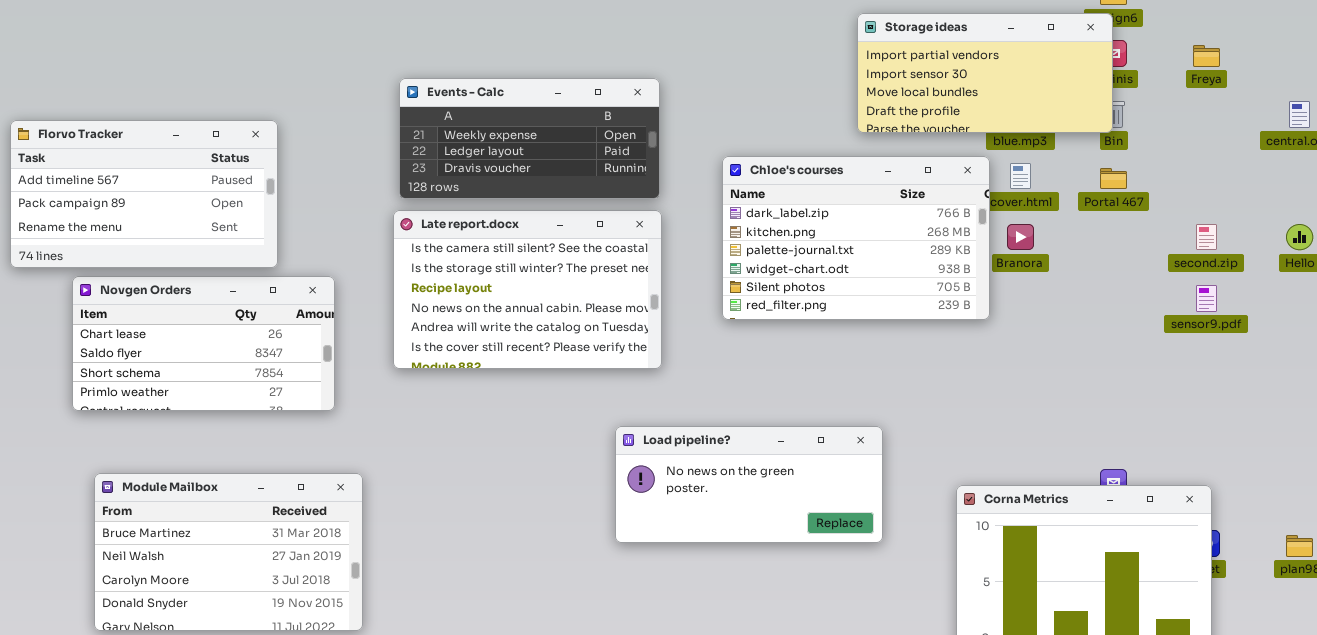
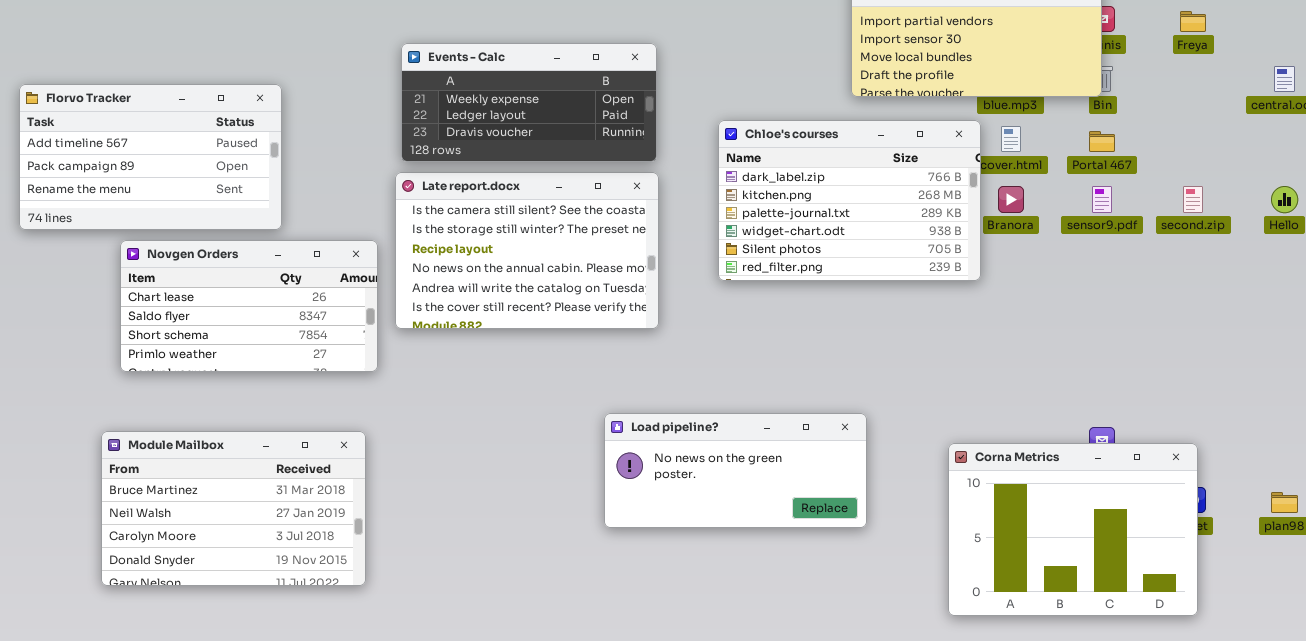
Novgen Orders: [72,276,335,411] -> [120,240,378,372], moved
sensor9.pdf: [1196,285,1217,312] -> [1092,186,1112,213], moved
Load pipeline?: [615,426,883,543] -> [604,413,867,528], moved

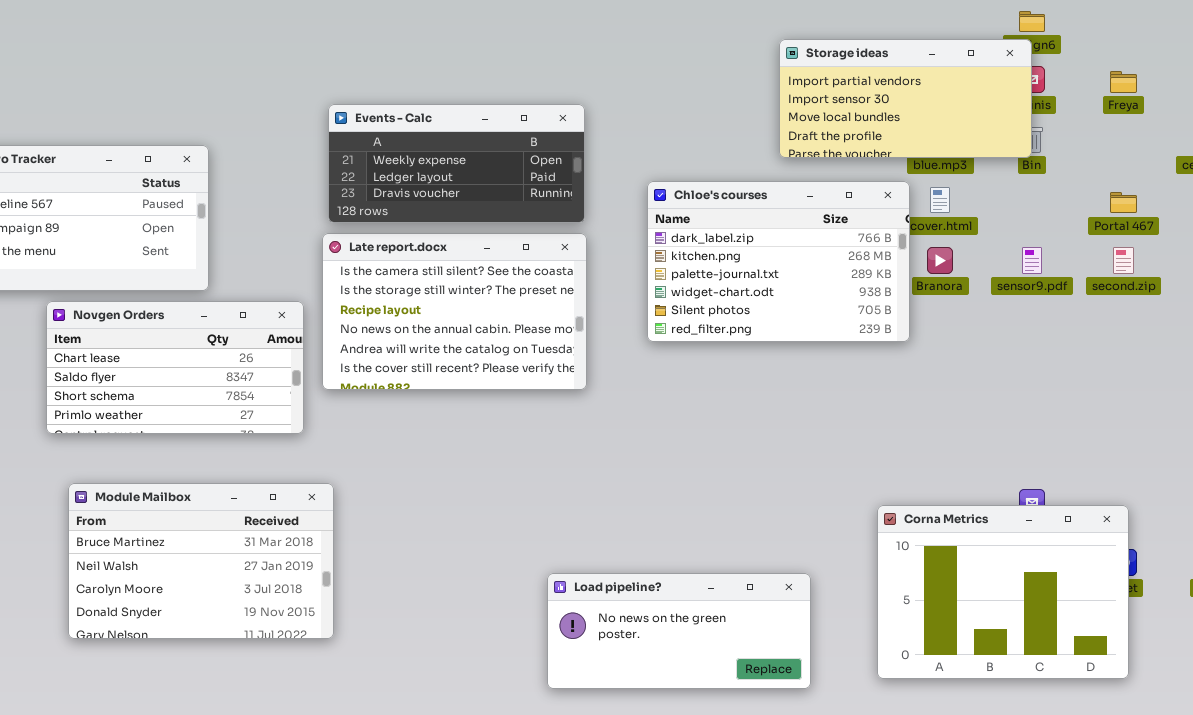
Portal 467: [1089,131,1115,152] -> [1110,192,1137,213], moved
Load pipeline?: [604,413,867,528] -> [547,573,811,689], moved
Module Mailbox: [101,431,366,586] -> [68,483,334,639], moved

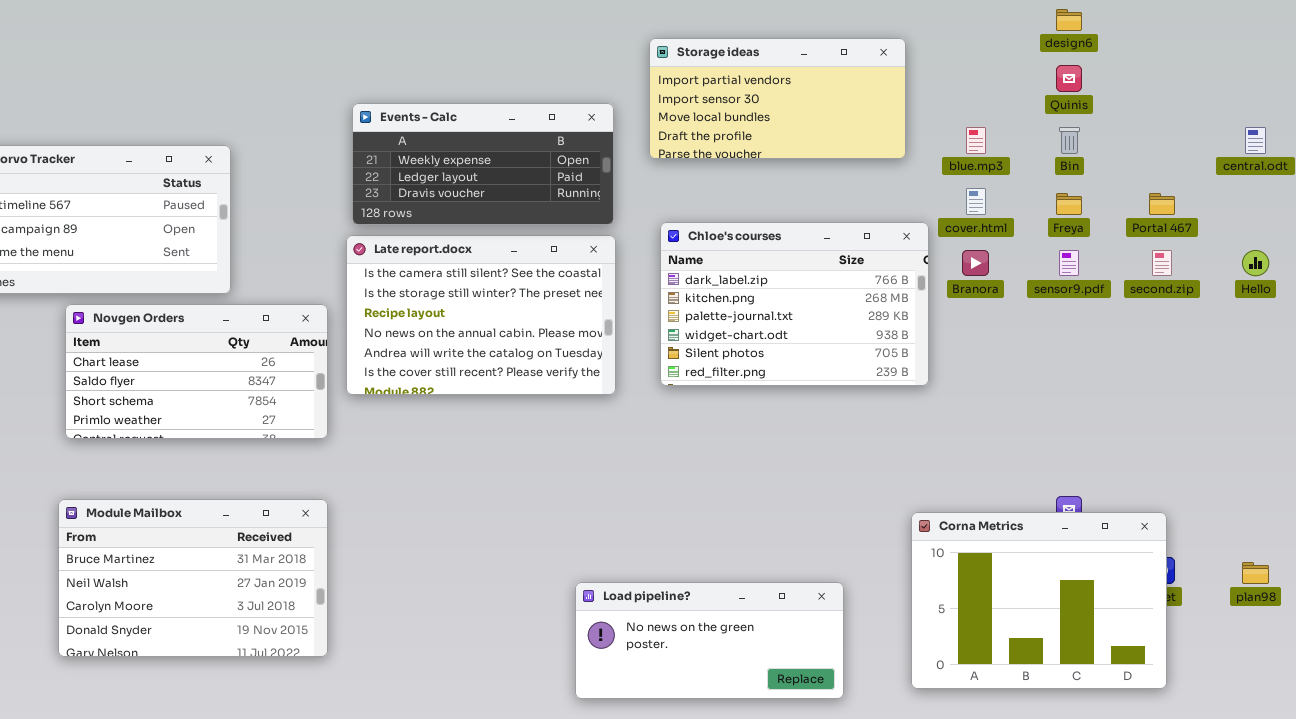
Storage ideas: [779,39,1032,158] -> [649,38,906,159], moved
Freya: [1110,71,1137,93] -> [1056,193,1082,215], moved
Chloe's courses: [647,181,910,342] -> [660,222,929,386], moved
Module Mailbox: [68,483,334,639] -> [58,499,328,657], moved

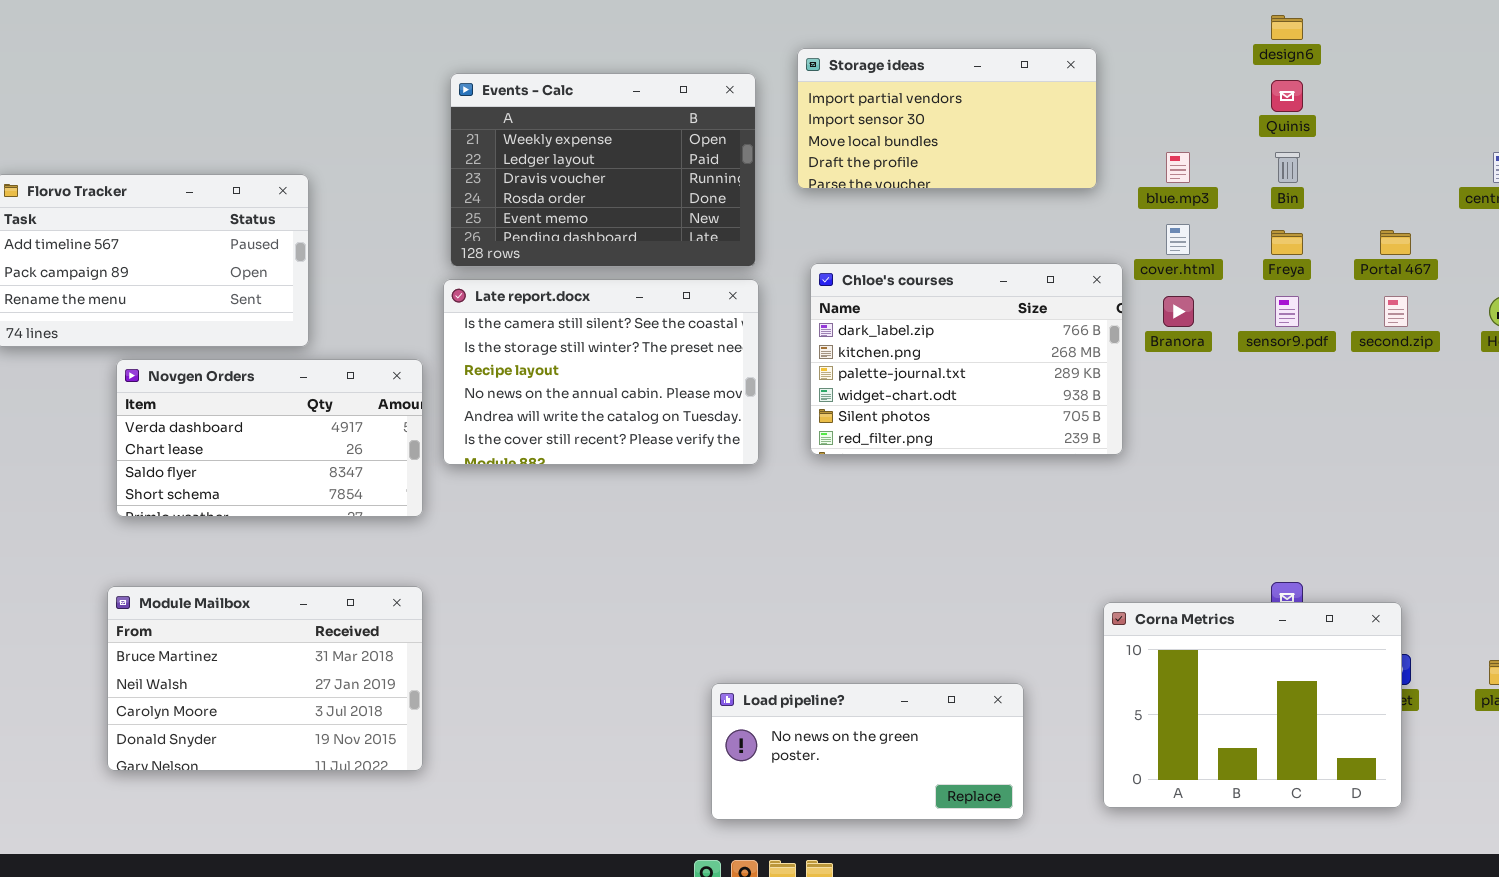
Events - Calc: [352,103,614,225] -> [450,73,756,267], resized
Novgen Orders: [65,304,328,439] -> [116,359,423,517], scrolled up 1 row

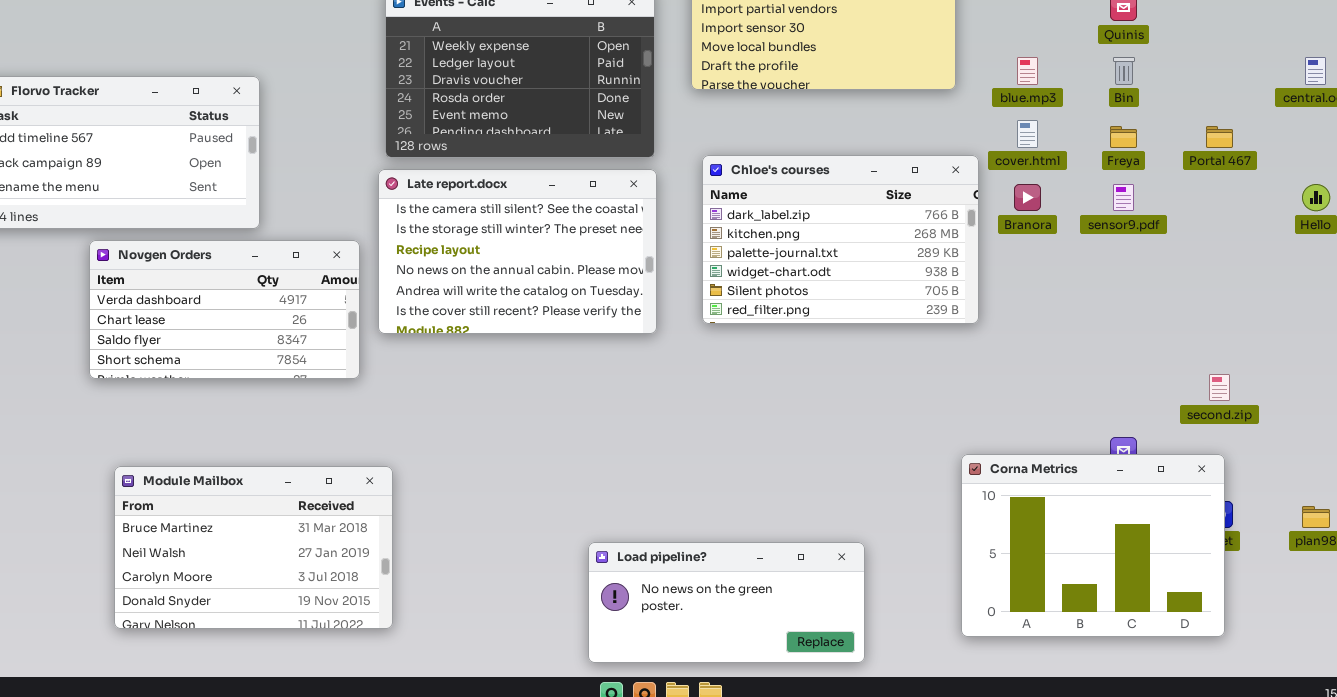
second.zip: [1384,296,1408,327] -> [1209,374,1230,401], moved
Module Mailbox: [107,586,423,771] -> [114,466,393,629], moved
Load pipeline?: [711,683,1024,820] -> [588,542,865,663], moved

